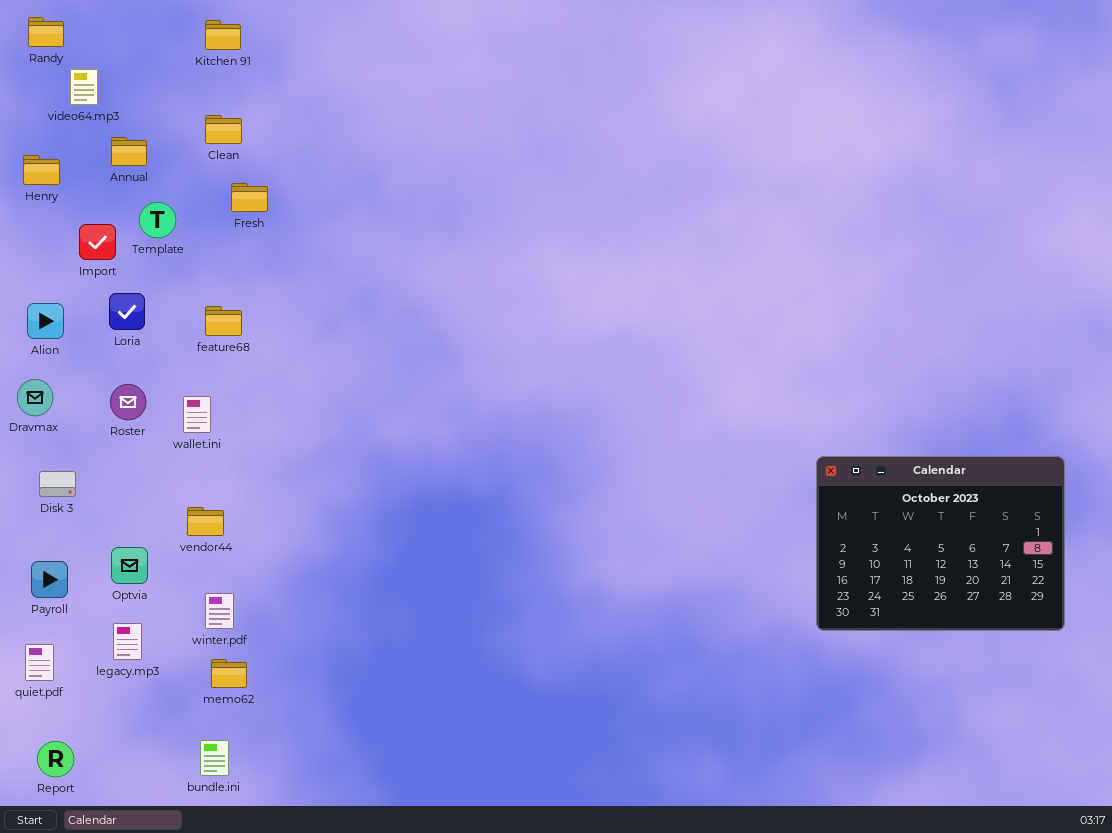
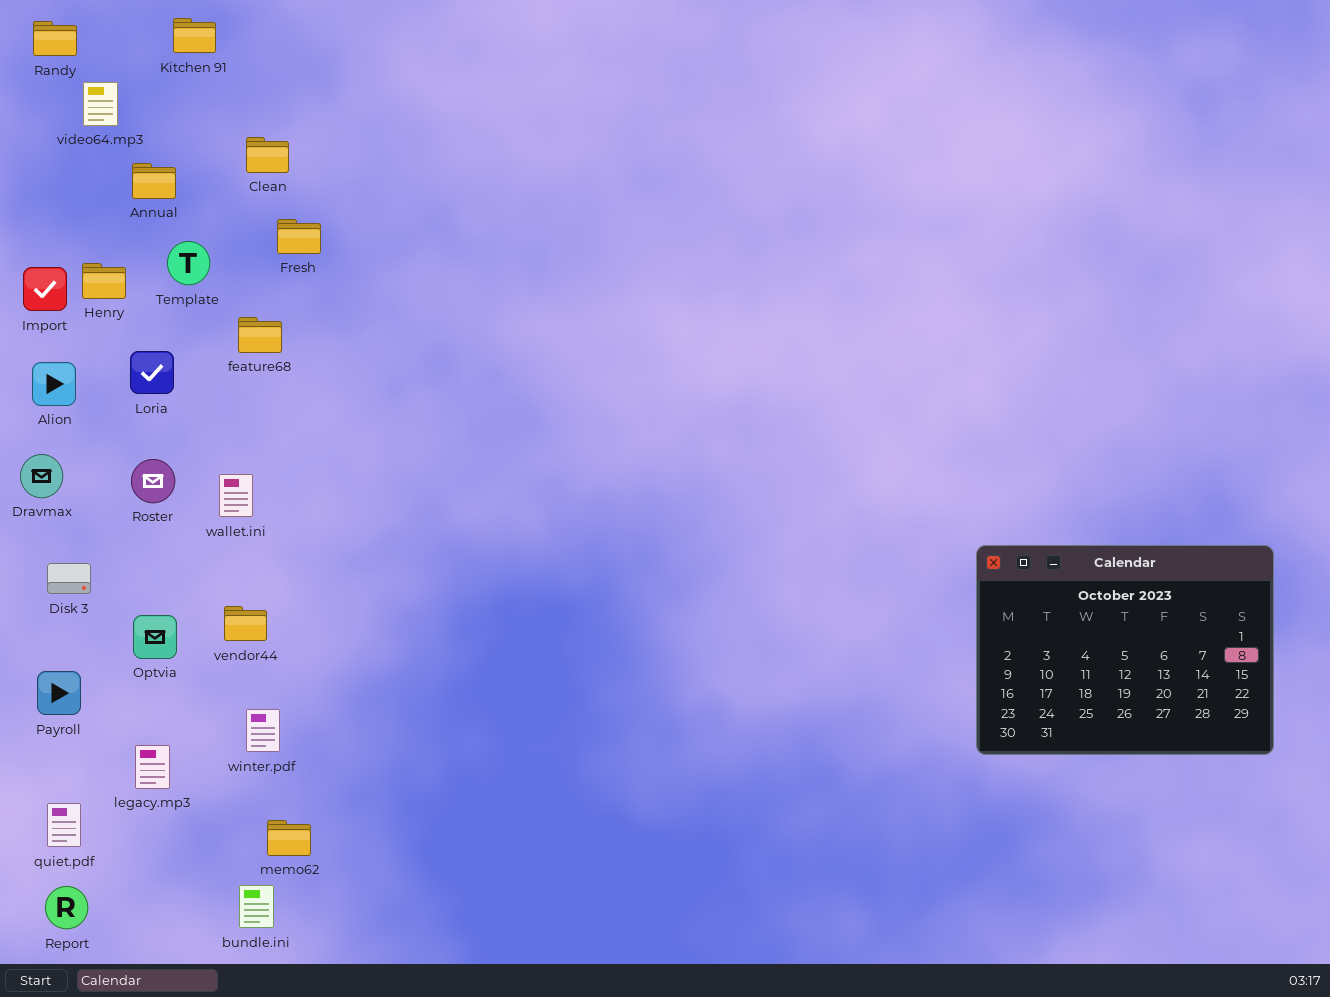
Kitchen 91: [205,20,241,50] -> [173,18,216,53], moved
Henry: [23,155,60,185] -> [82,263,126,299], moved
Import: [79,224,116,260] -> [23,267,67,311], moved
feature68: [205,306,242,336] -> [238,317,282,353], moved
Optvia: [111,547,148,584] -> [133,615,177,659], moved
quiet.pdf: [25,644,54,681] -> [47,803,81,847], moved
memo62: [211,659,247,688] -> [267,820,311,856], moved

